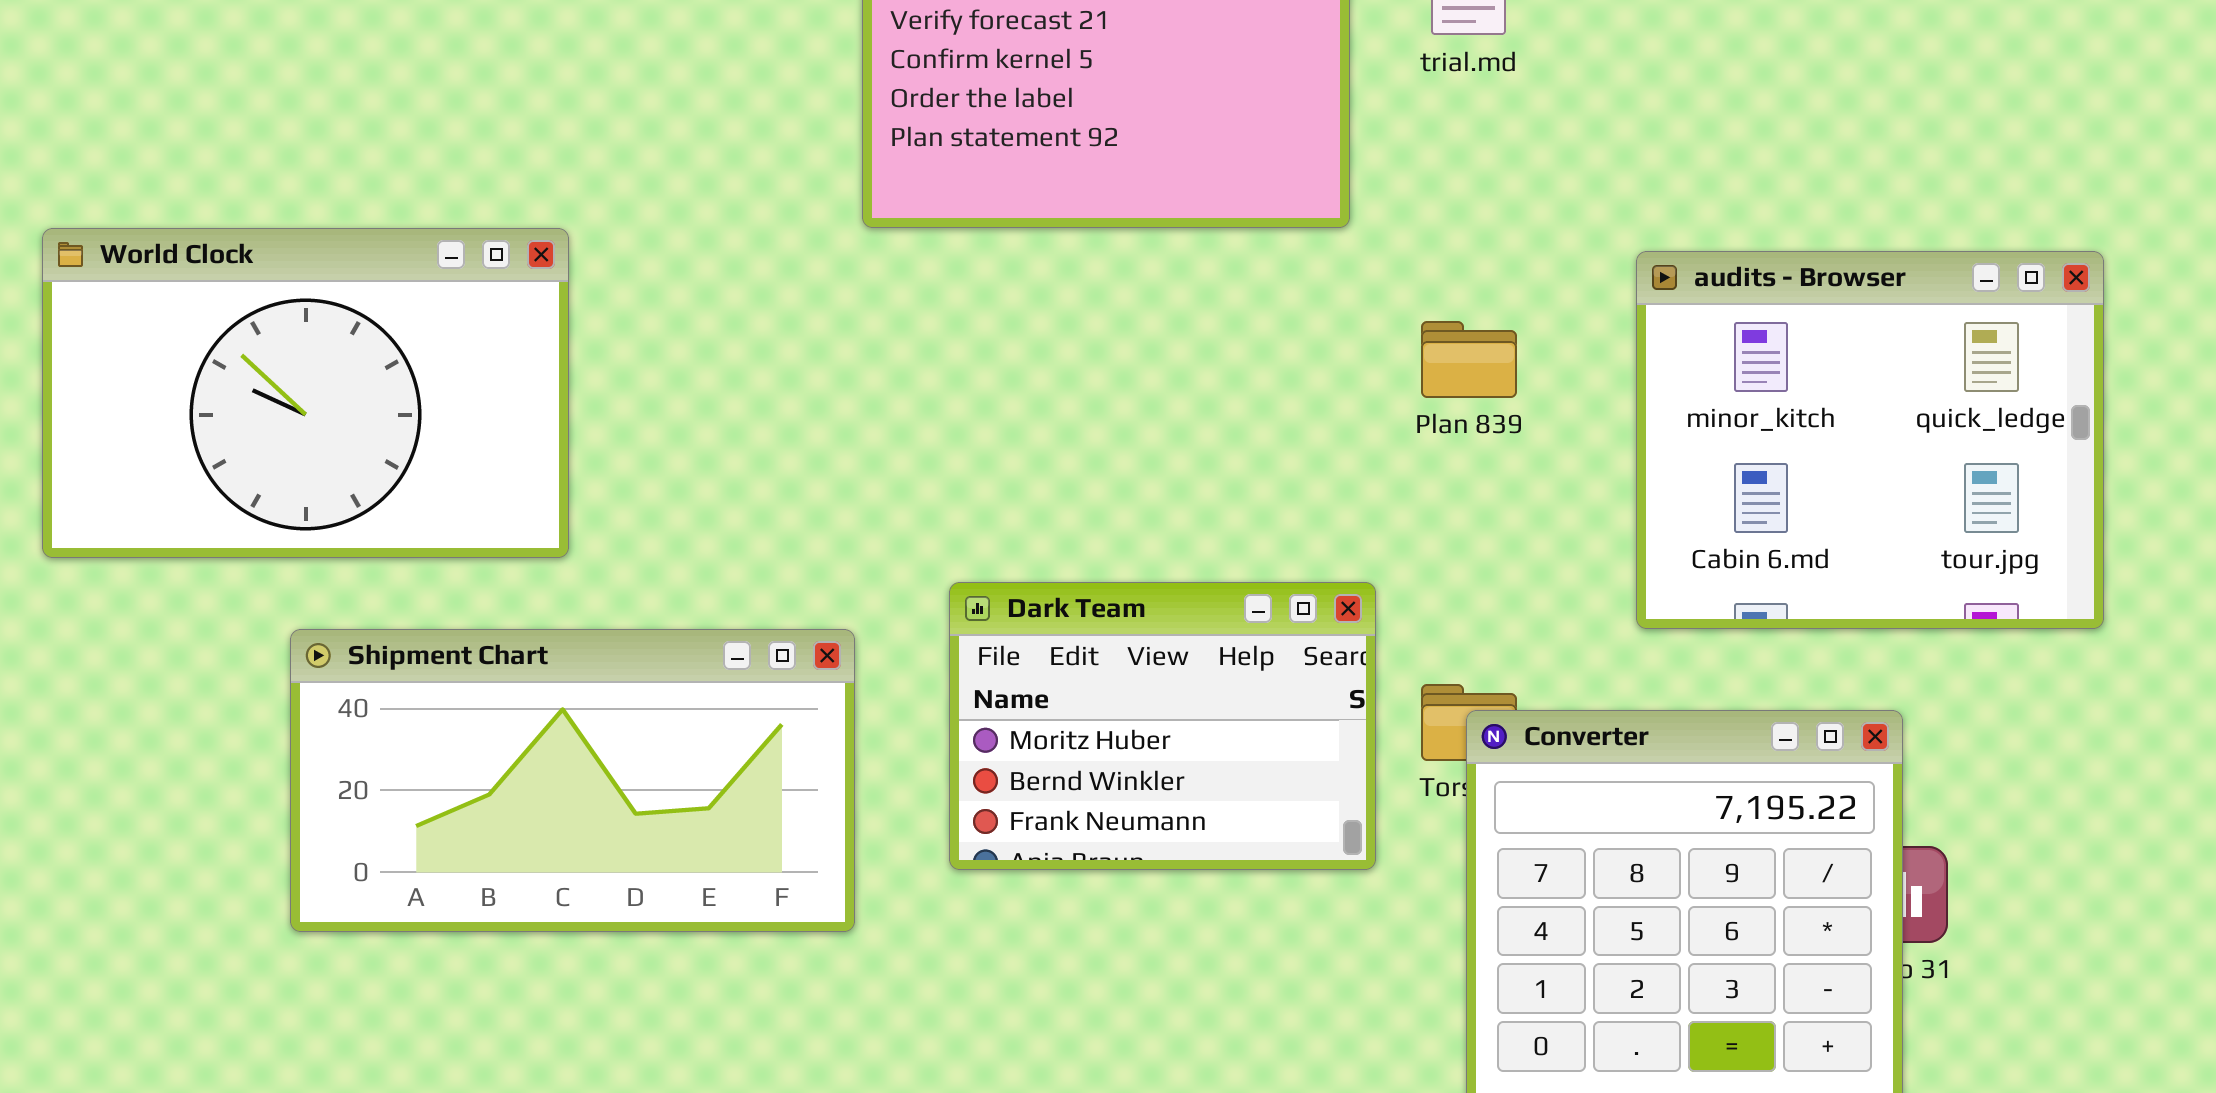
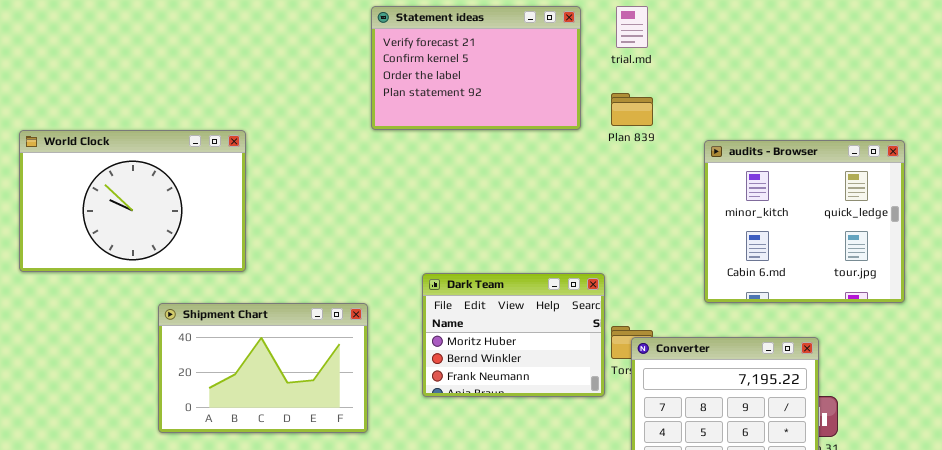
Plan 839: [1421,321,1517,398] -> [611,93,653,126], moved
Dark Team: [949,582,1376,870] -> [422,273,605,397], moved
Shipment Chart: [290,629,855,932] -> [158,303,368,433], resized

